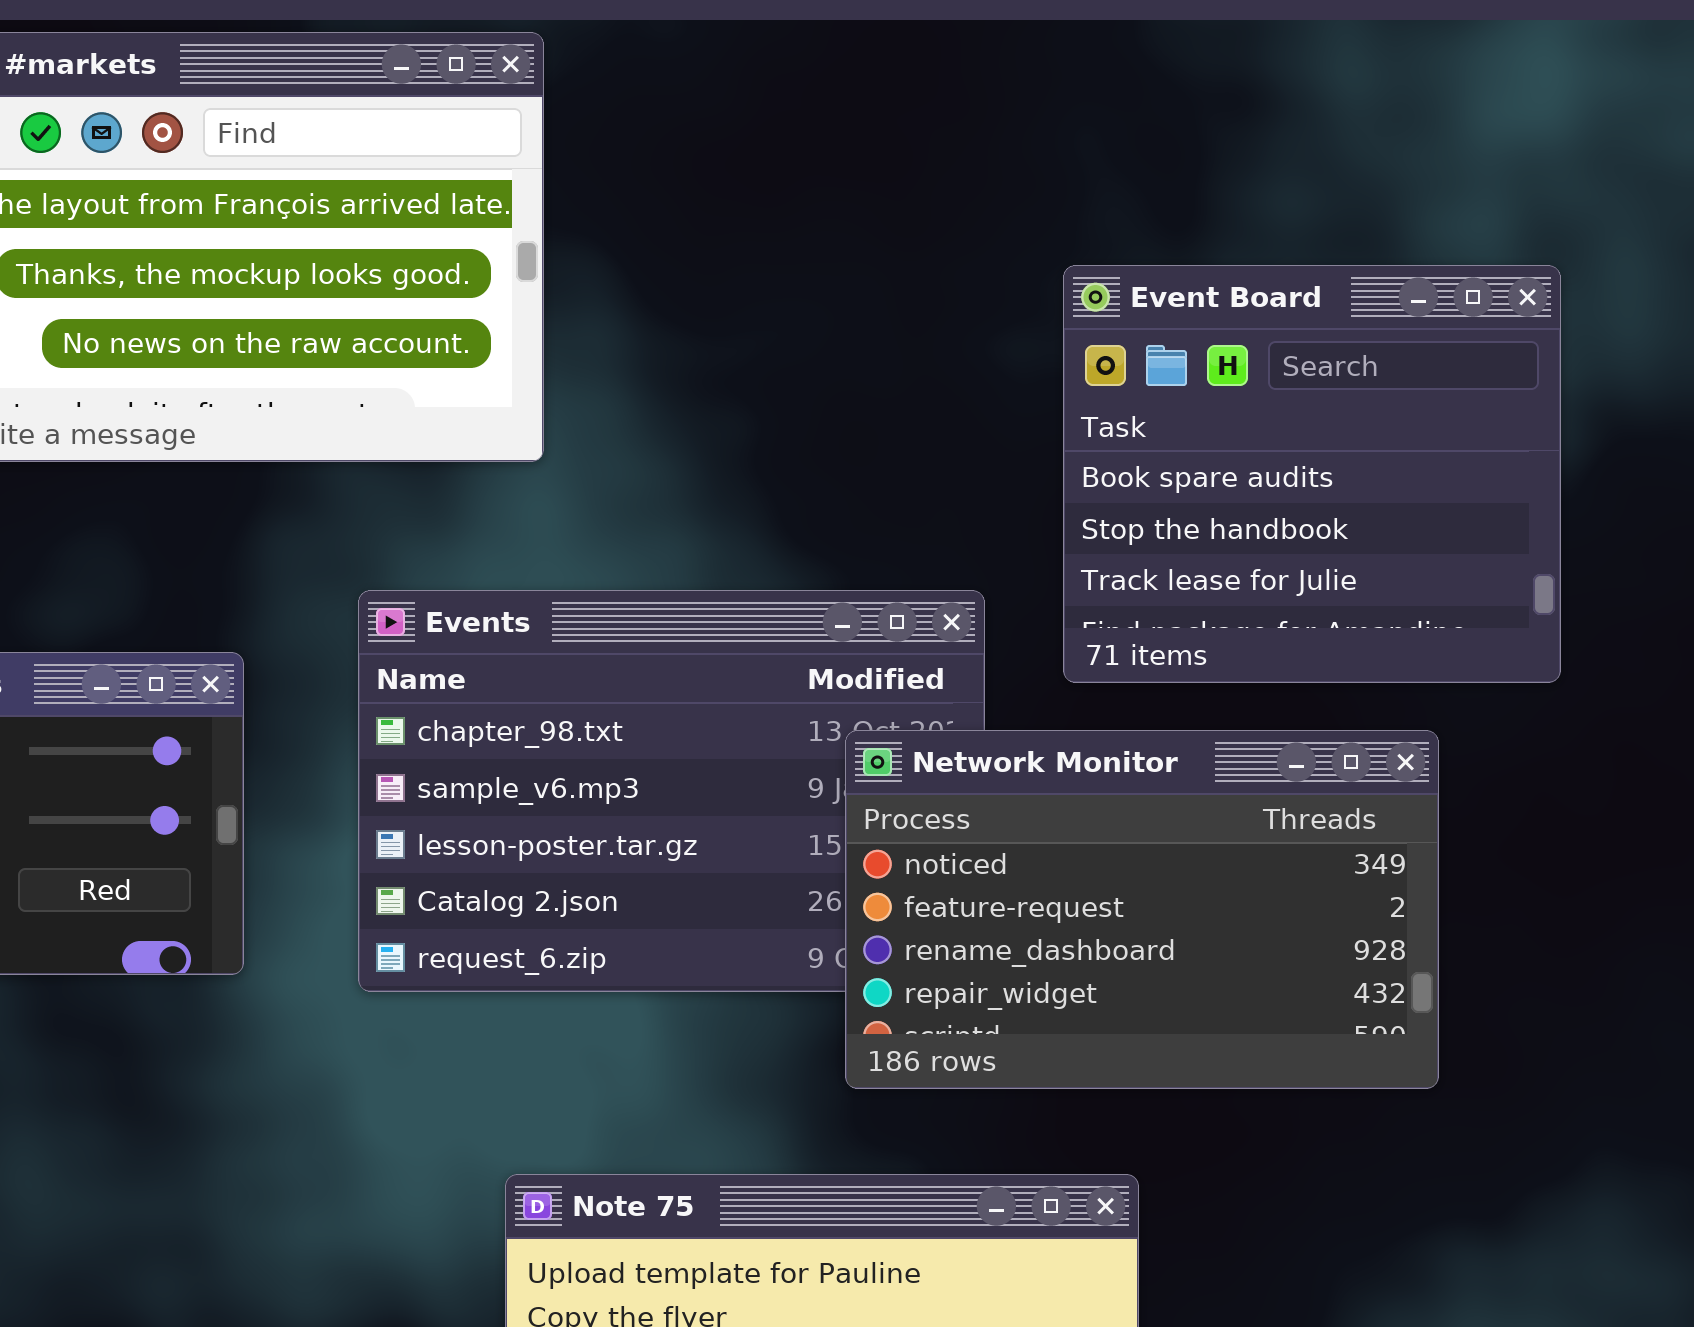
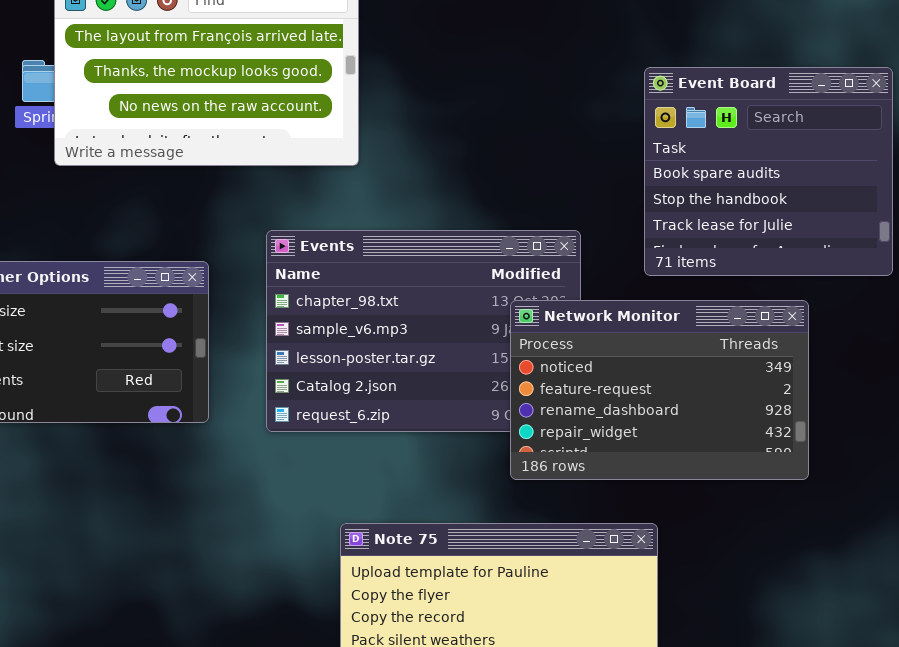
Event Board: [1063,265,1561,683] -> [644,67,893,276], moved

